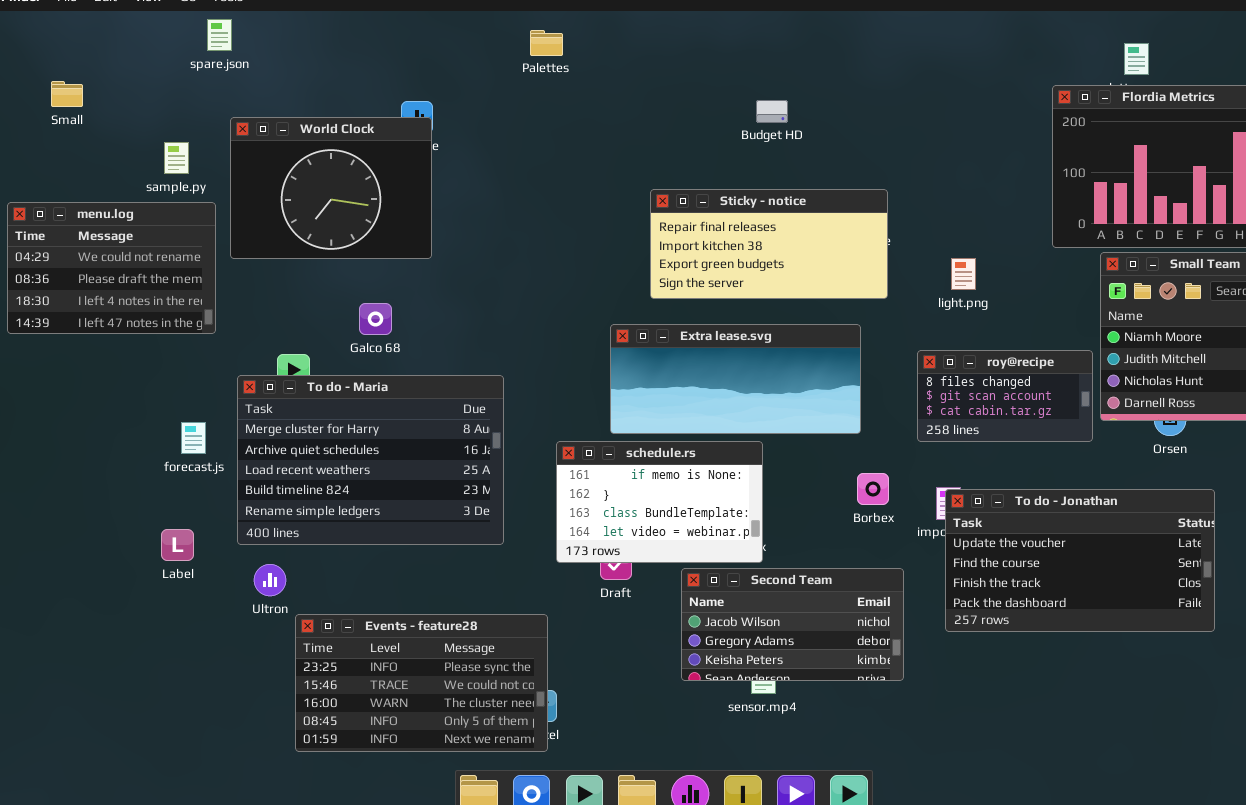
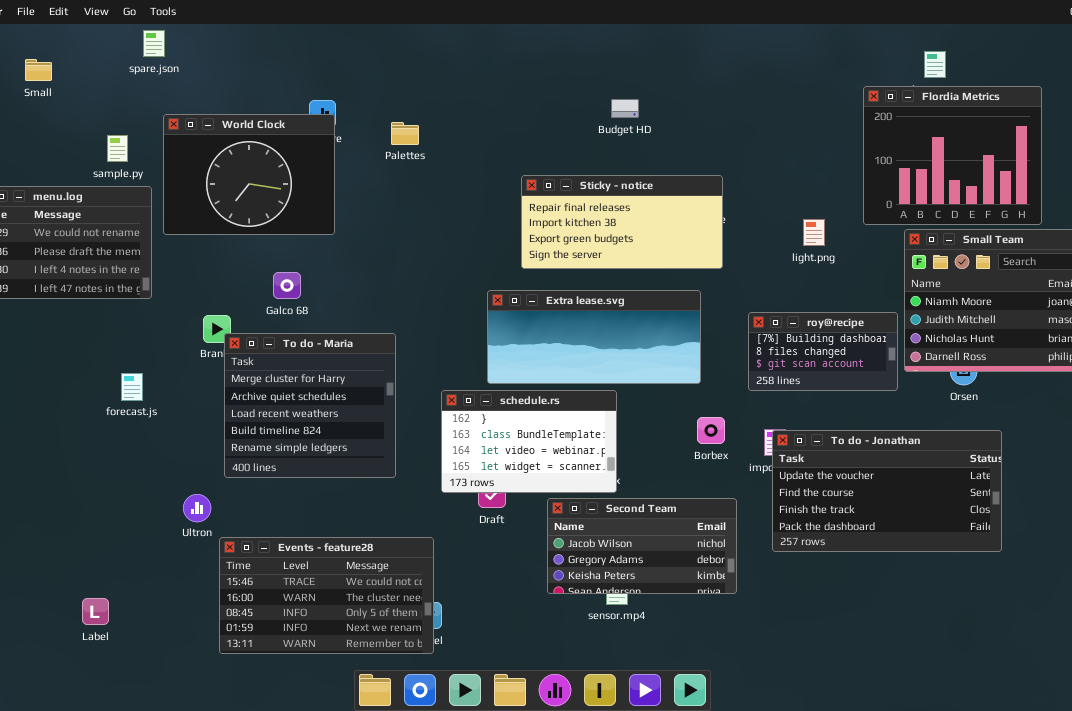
Palettes: [530,30,563,56] -> [391,122,419,145], moved
Small: [51,81,83,107] -> [25,59,52,81], moved
light.png: [951,258,976,290] -> [803,219,825,246], moved
roy@recipe: [917,350,1093,442] -> [748,312,898,391], scrolled up 1 row
To do - Maria: [237,375,504,545] -> [224,333,396,478], resized
schedule.rs: [556,441,763,563] -> [441,390,617,493], scrolled down 1 row
Label: [161,529,194,561] -> [82,598,109,625], moved
Events - feature28: [295,614,548,752] -> [219,537,434,654], scrolled down 1 row

